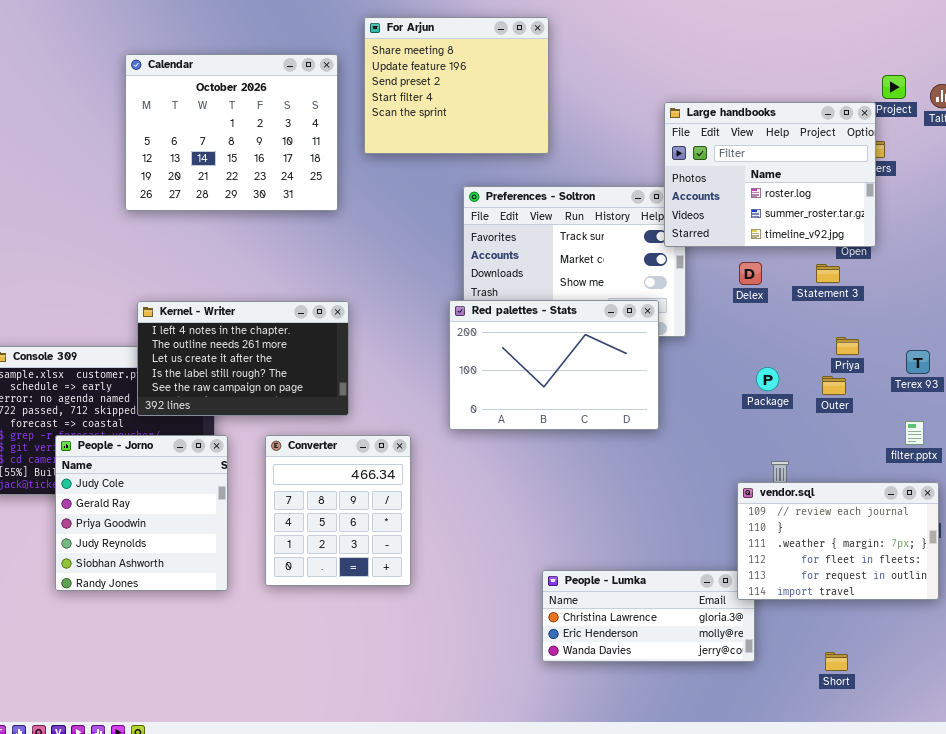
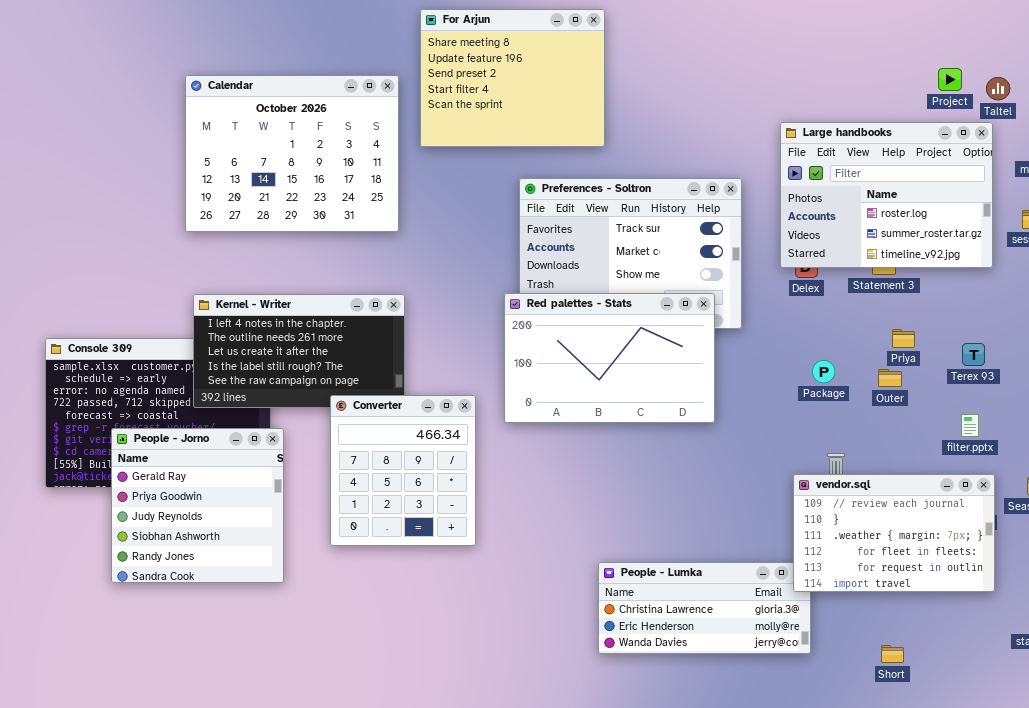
Calendar: [125,54,338,211] -> [185,75,399,232], moved
Large handbooks: [664,102,876,247] -> [780,122,993,268], moved
Converter: [265,435,411,586] -> [330,395,476,546], moved
People - Jorno: [55,435,228,591] -> [111,428,284,583], scrolled down 1 row

